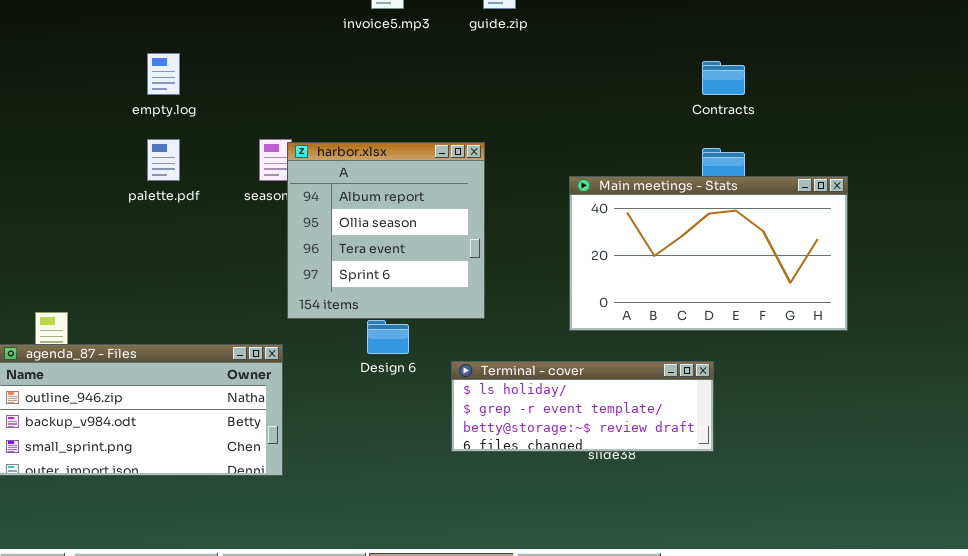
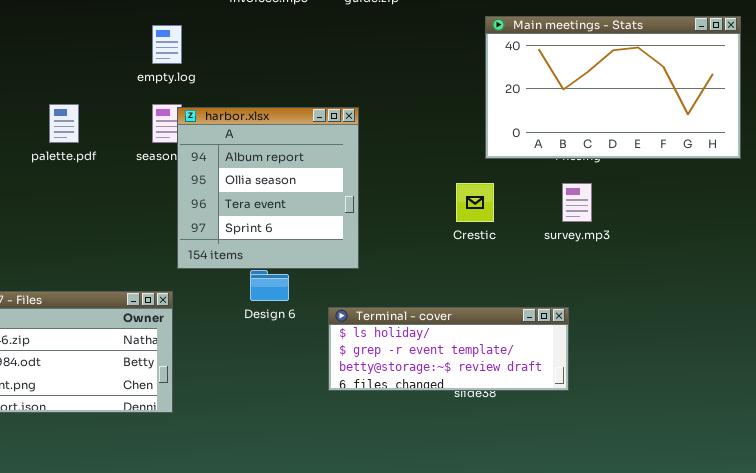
empty.log: [147,53,180,95] -> [152,25,182,64], moved
Main meetings - Stats: [569,176,848,331] -> [485,16,741,159], moved

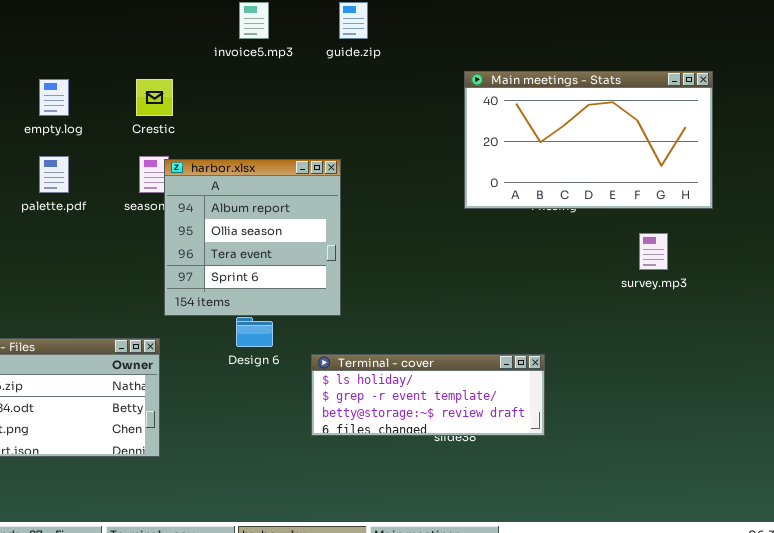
empty.log: [152,25,182,64] -> [39,79,69,116], moved
Crestic: [456,183,494,222] -> [136,79,173,116], moved
survey.mp3: [562,183,592,222] -> [639,233,668,270], moved

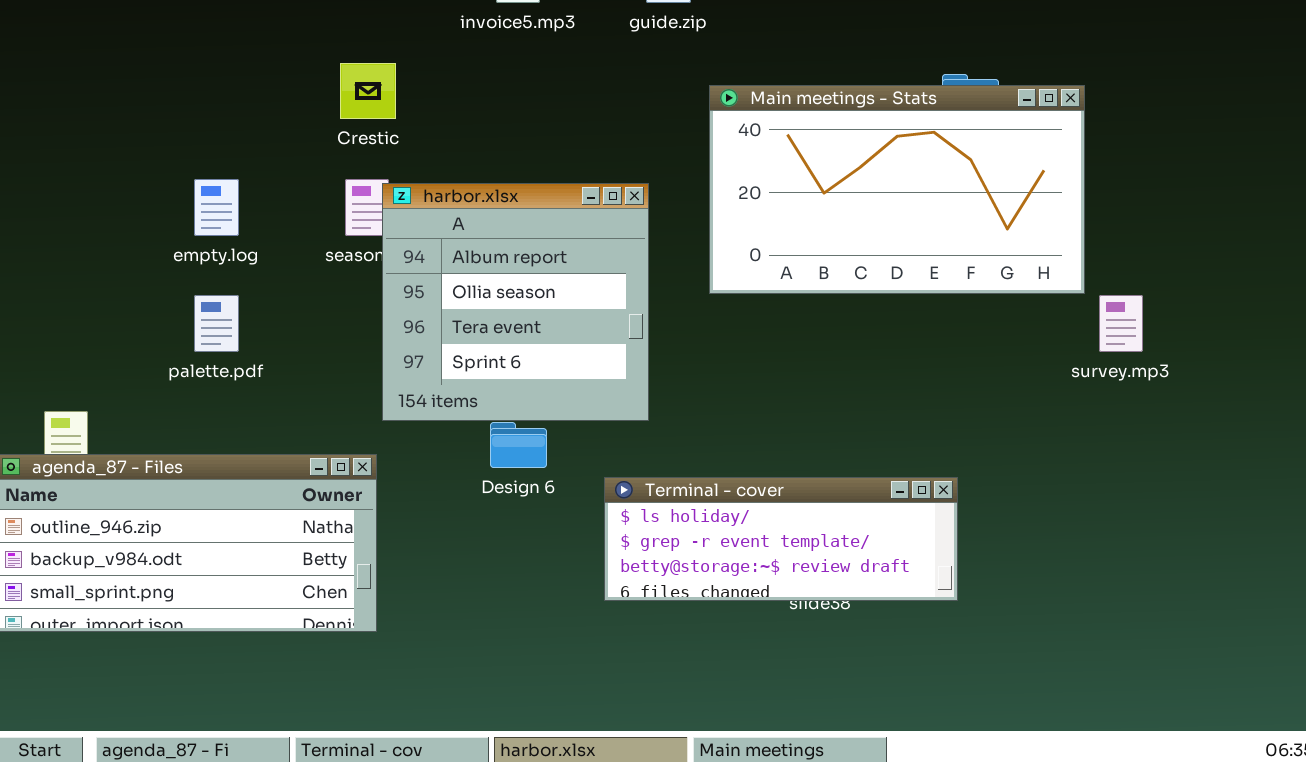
Main meetings - Stats: [464,71,713,209] -> [709,85,1085,294], moved
empty.log: [39,79,69,116] -> [194,179,239,236], moved
palette.pdf: [39,156,69,193] -> [194,295,239,352], moved

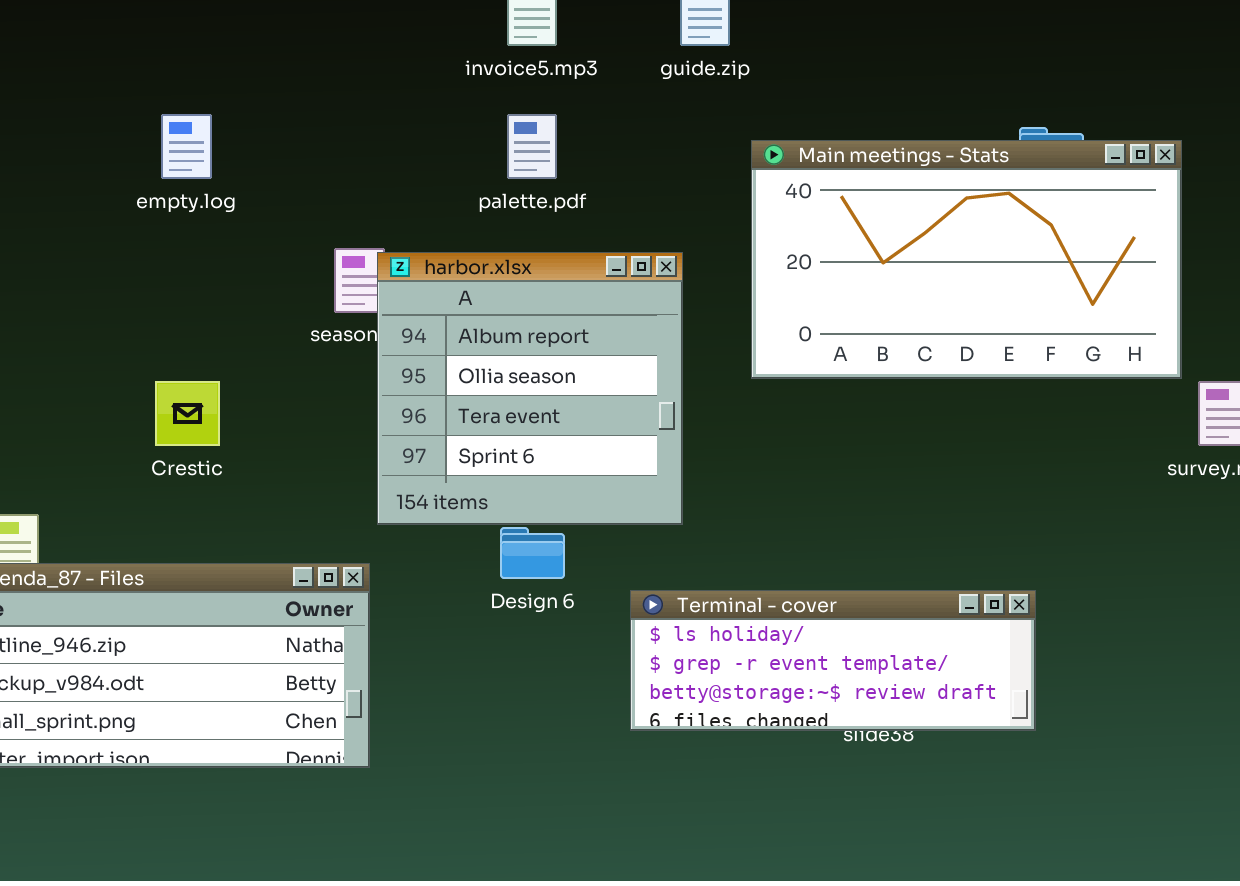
Crestic: [340,63,396,119] -> [155,381,220,446], moved
empty.log: [194,179,239,236] -> [161,114,212,179], moved
palette.pdf: [194,295,239,352] -> [507,114,557,179], moved

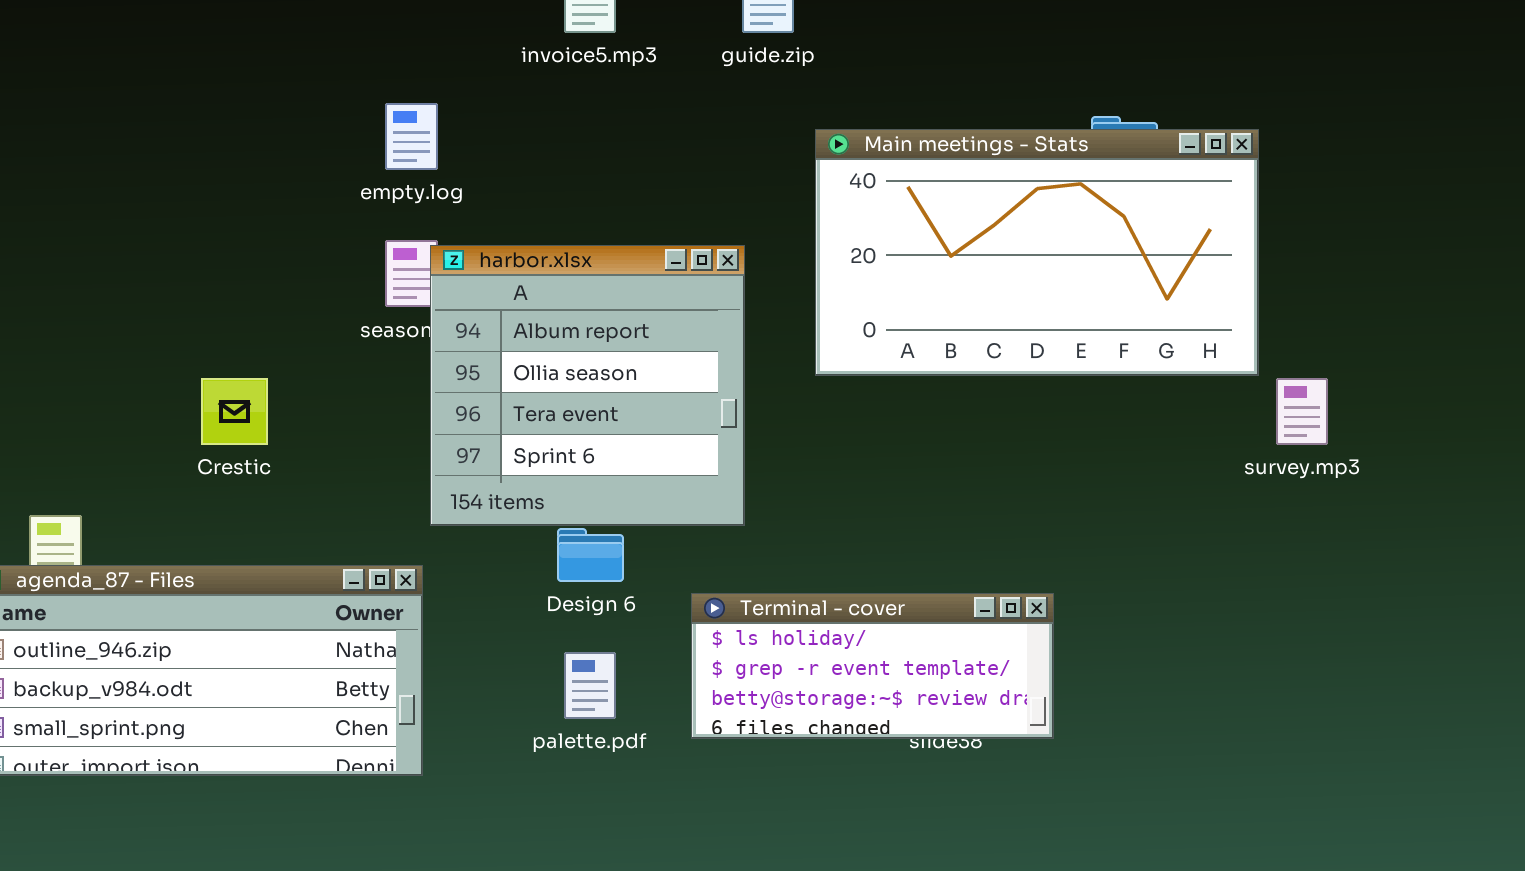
empty.log: [161,114,212,179] -> [385,103,438,170], moved
palette.pdf: [507,114,557,179] -> [564,652,616,719], moved
Terminal - cover: [630,590,1036,731] -> [691,593,1054,739], resized

